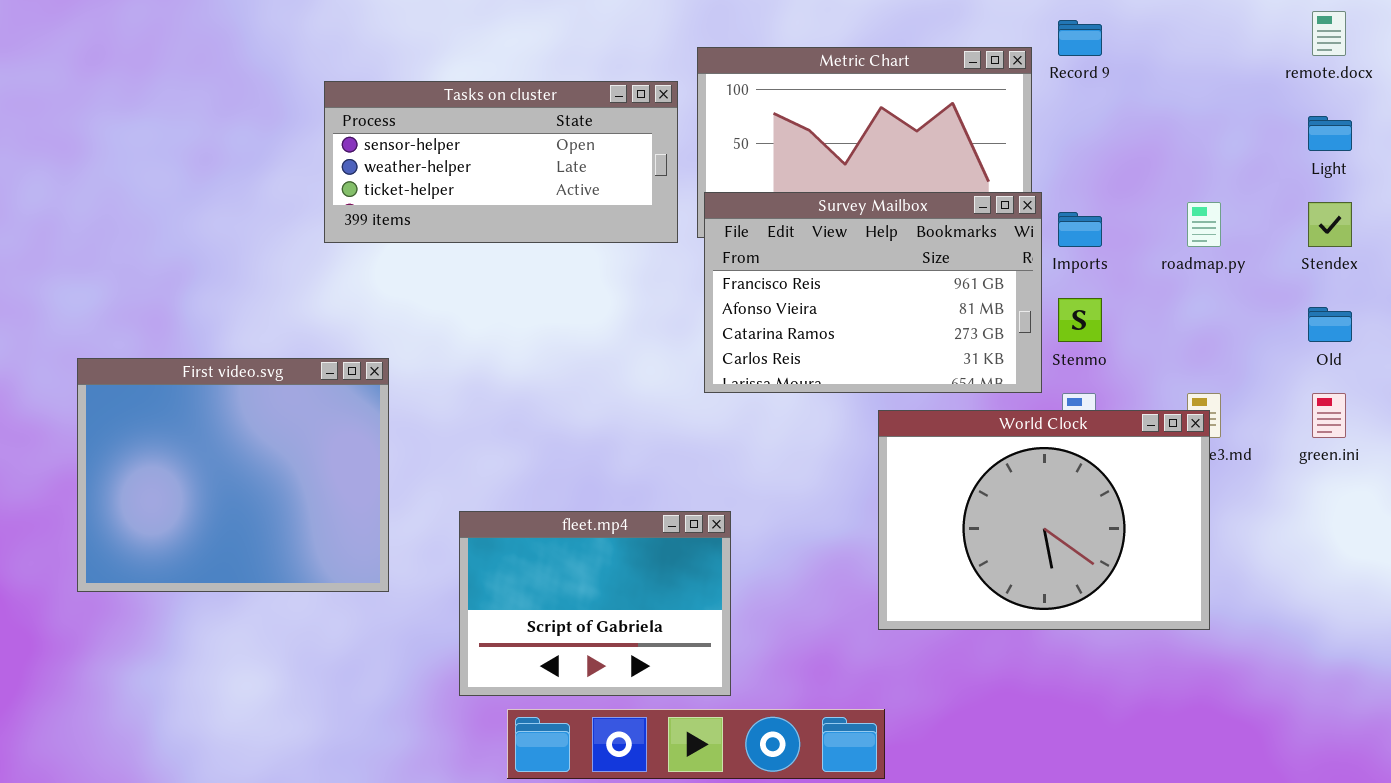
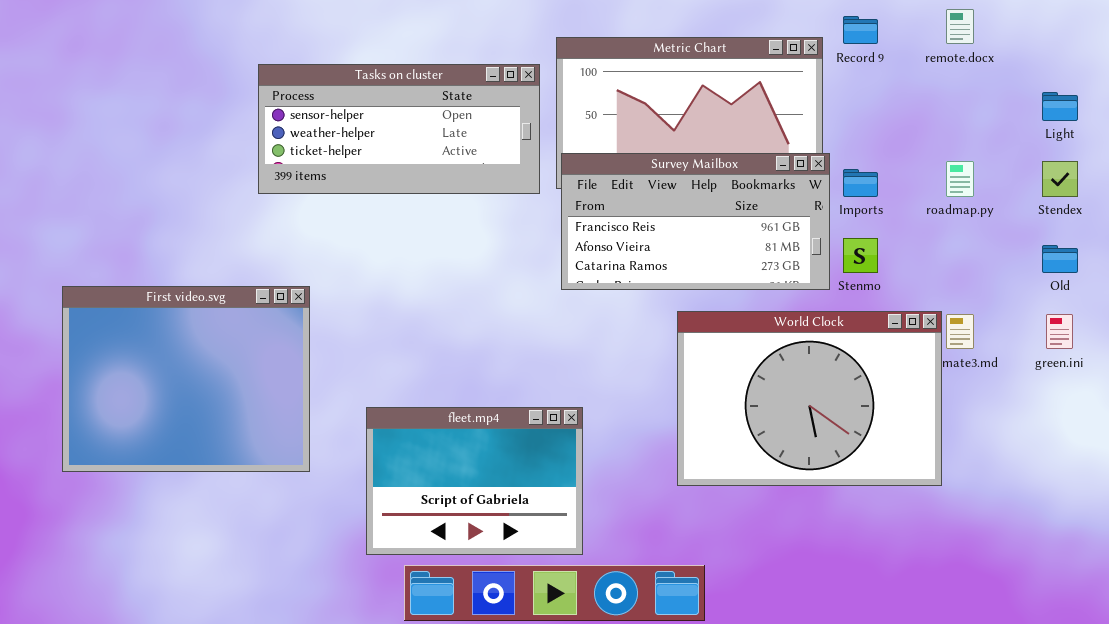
remote.docx: [1312,11,1346,56] -> [946,9,974,44], moved
Survey Mailbox: [704,192,1042,393] -> [561,153,830,290], resized
World Clock: [878,410,1210,630] -> [677,311,942,486], moved

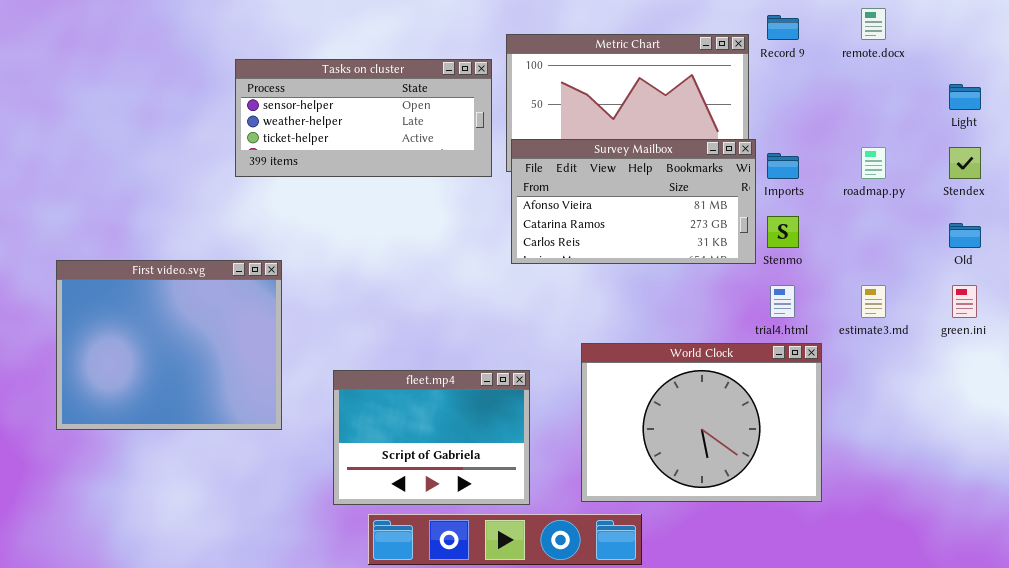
Survey Mailbox: [561,153,830,290] -> [511,139,756,264], scrolled down 1 row
World Clock: [677,311,942,486] -> [581,343,822,502], moved

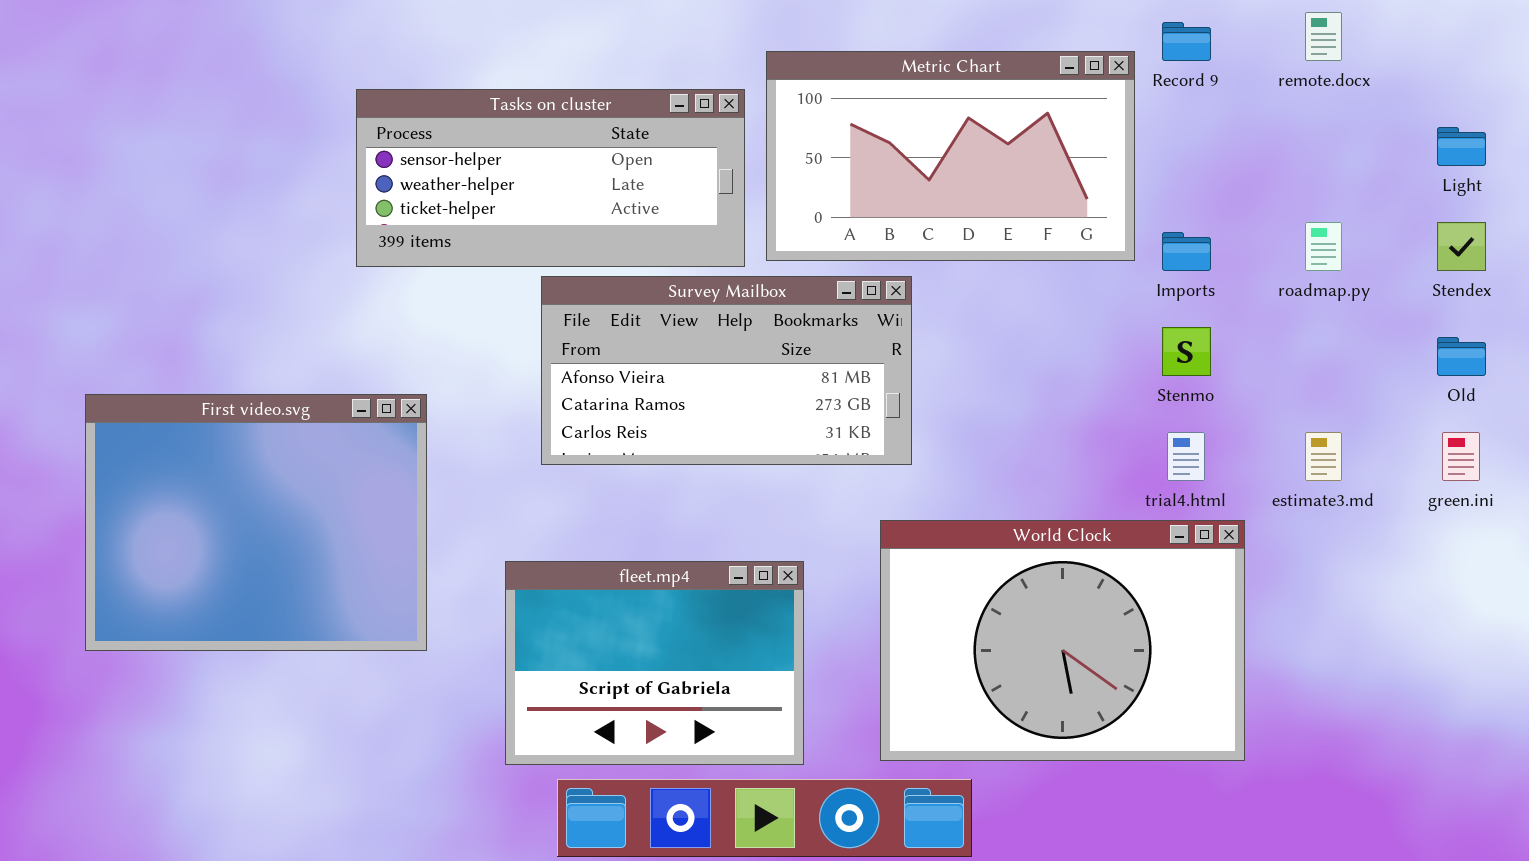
Survey Mailbox: [511,139,756,264] -> [541,276,912,465], moved

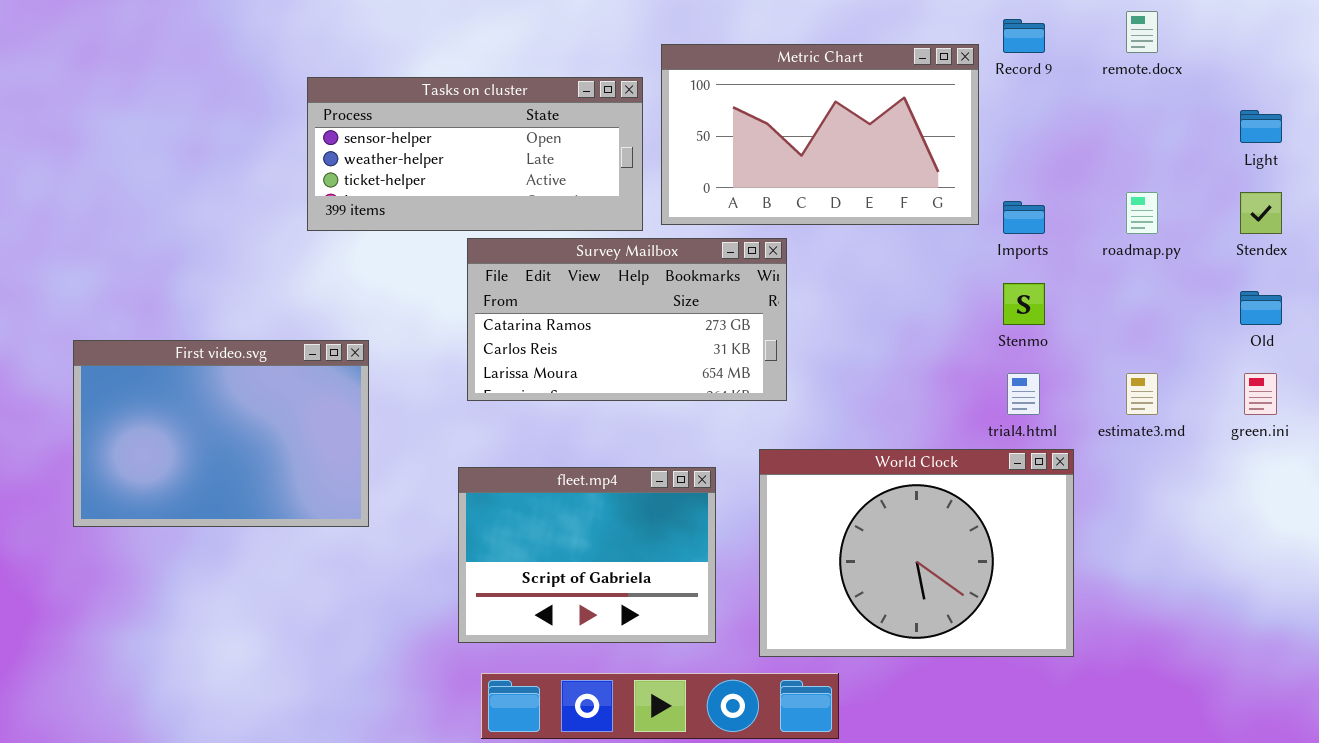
Survey Mailbox: [541,276,912,465] -> [467,238,787,401], scrolled down 1 row
First video.svg: [85,394,427,651] -> [73,340,369,527], resized
fleet.mp4: [505,561,804,765] -> [458,467,716,643], moved

